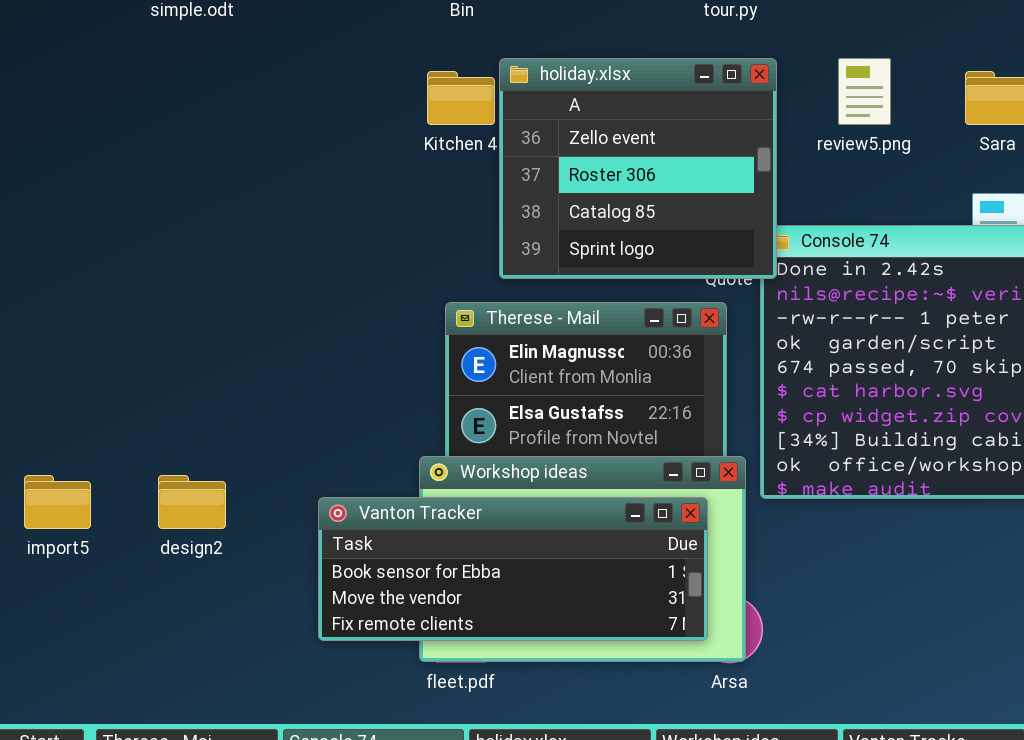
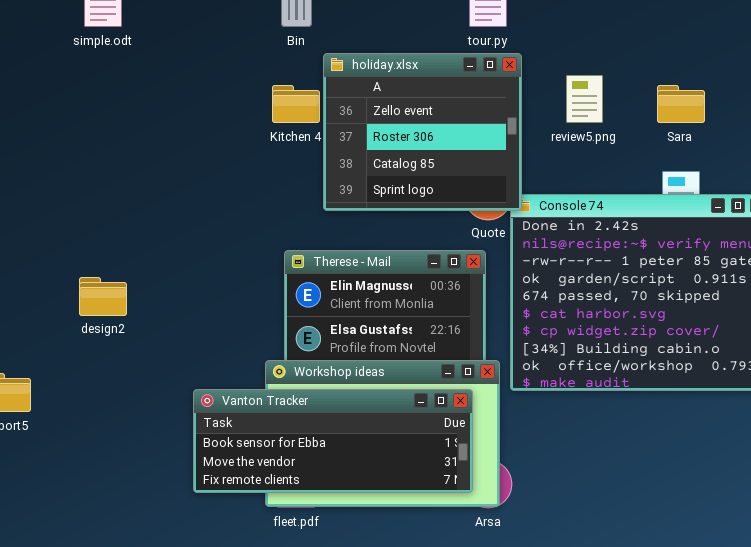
holiday.xlsx: [499,58,777,279] -> [323,53,522,211], moved
design2: [158,475,226,529] -> [79,277,127,316], moved

